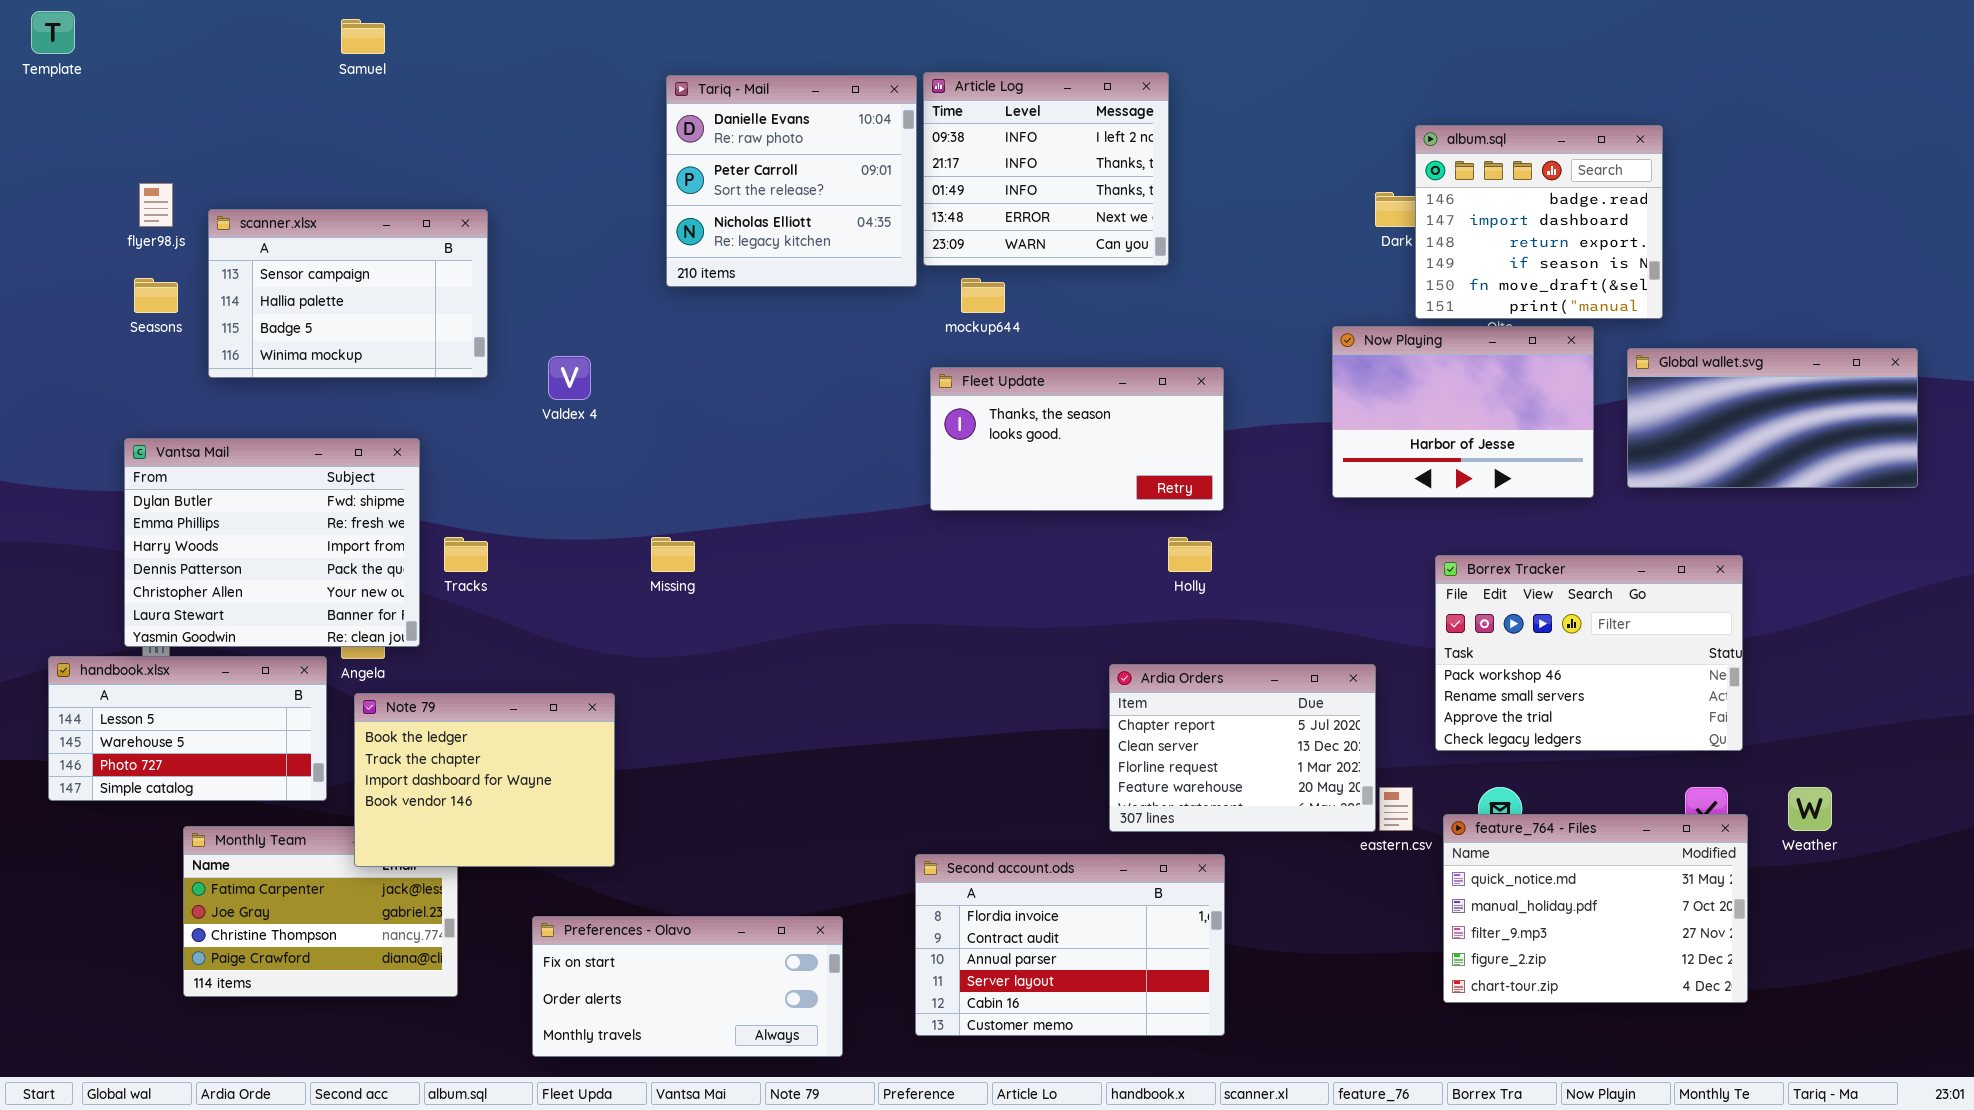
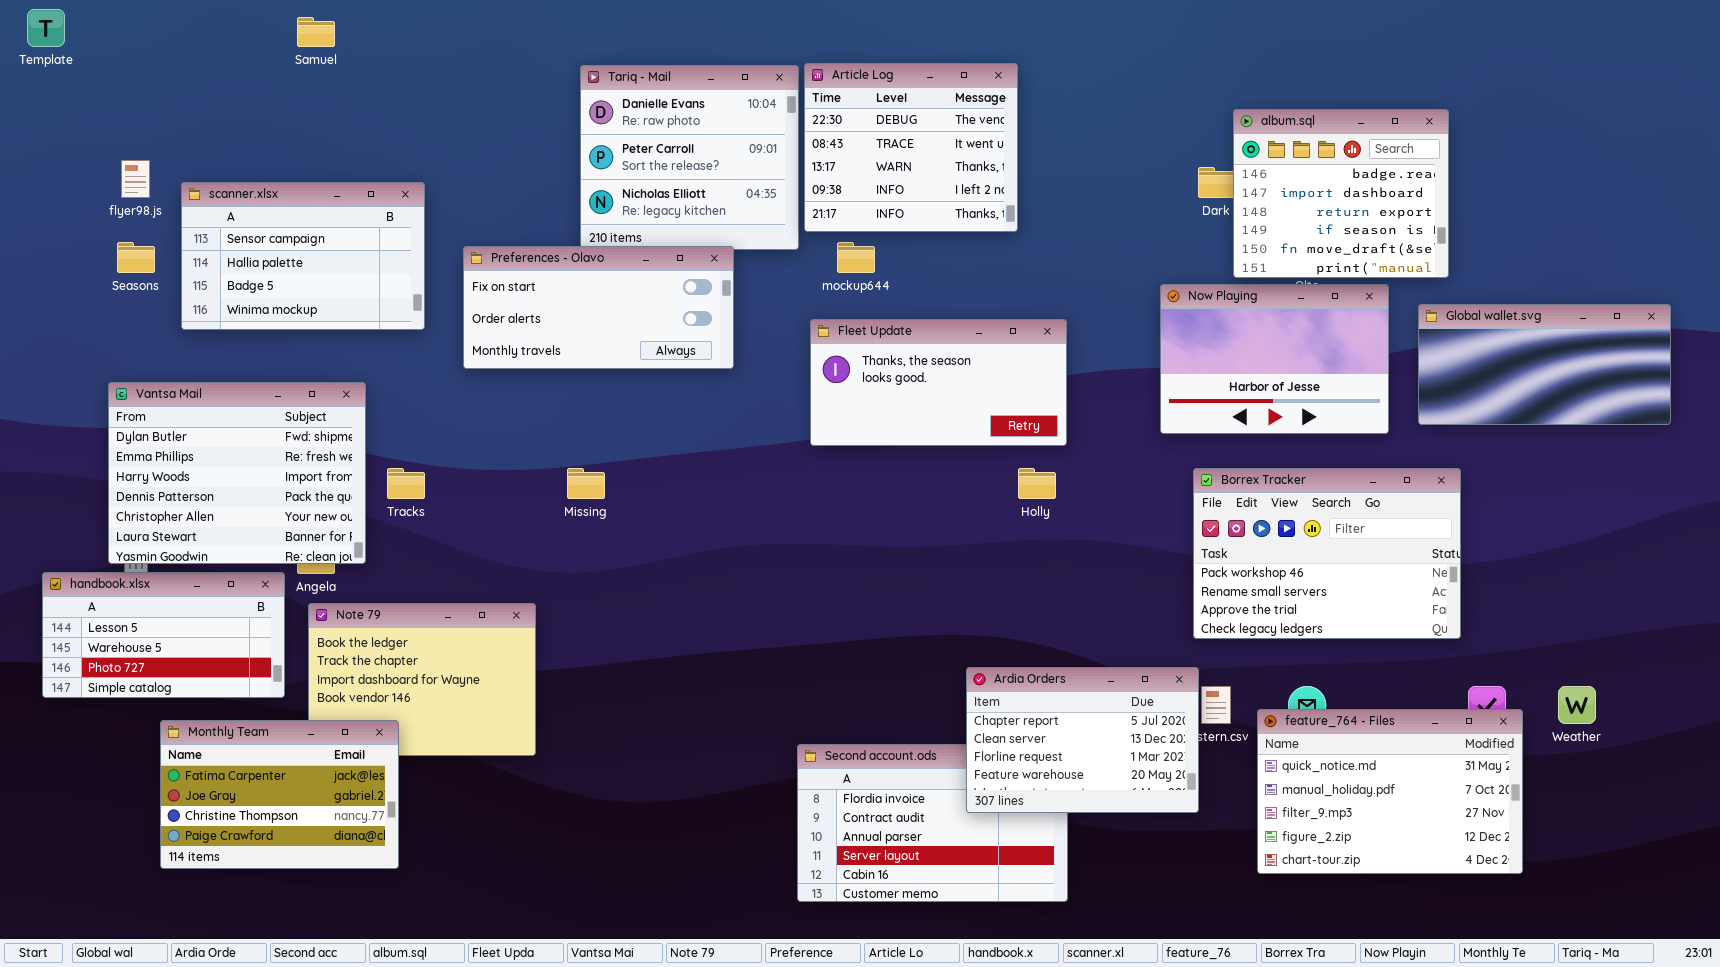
Article Log: [923,72,1169,266] -> [804,63,1018,232], scrolled up 3 rows
Borrex Tracker: [1435,555,1743,751] -> [1193,468,1461,639], moved
Ardia Orders: [1109,664,1376,832] -> [966,667,1199,813], moved
Monthly Team: [183,826,458,997] -> [160,720,399,869], raised
Preferences - Olavo: [532,916,843,1057] -> [463,246,734,369], moved

